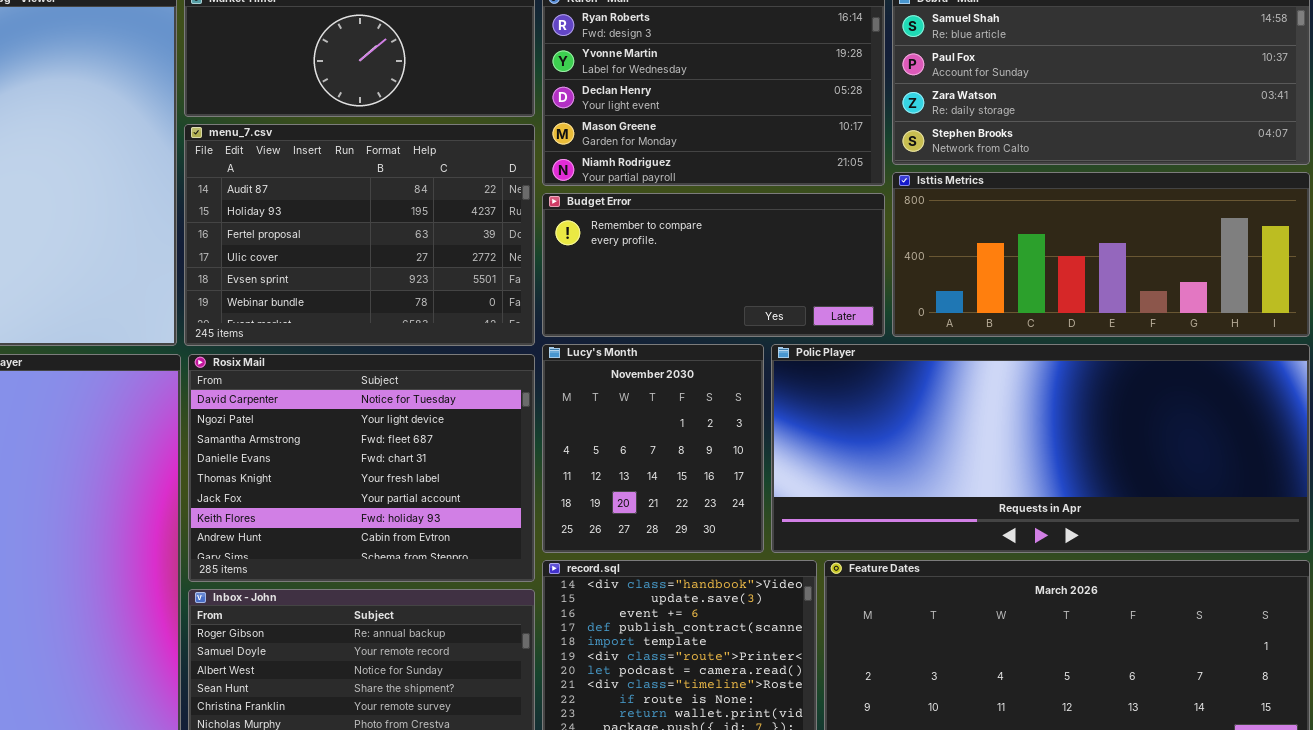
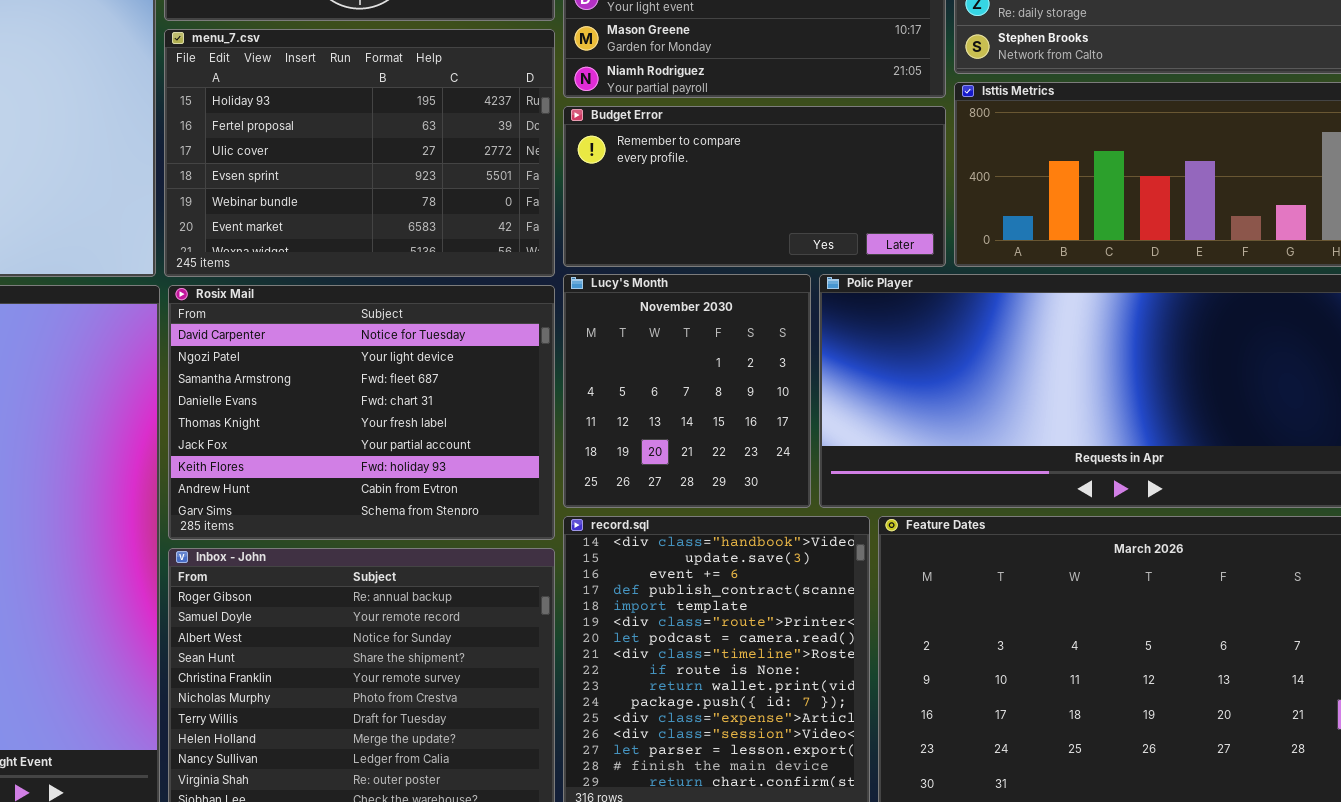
menu_7.csv: [184,124,535,346] -> [164,29,555,277], scrolled down 1 row

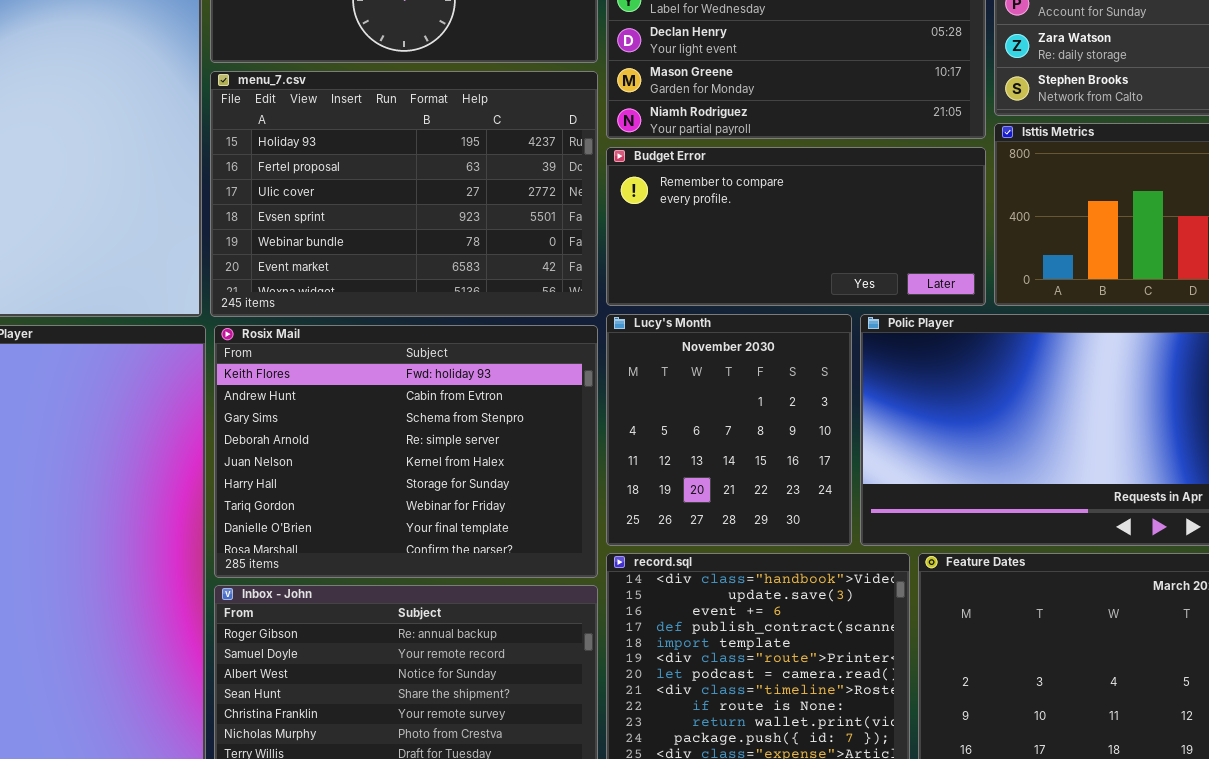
Rosix Mail: [168,285,555,540] -> [214,325,598,578], scrolled down 6 rows

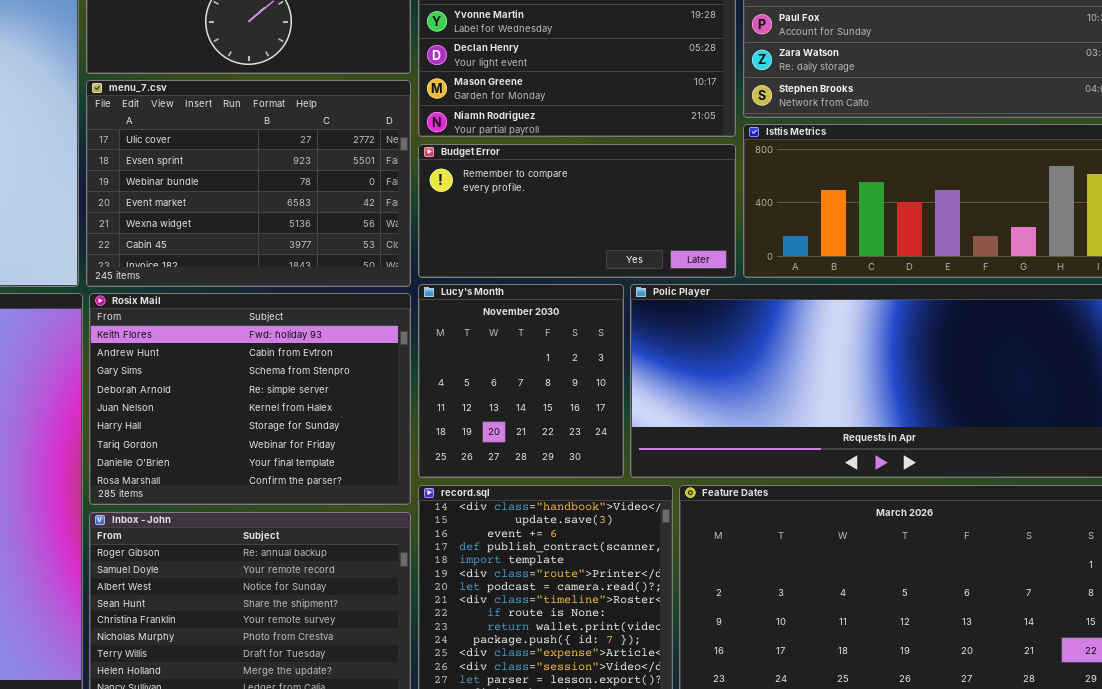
menu_7.csv: [210,71,598,317] -> [86,80,411,287], scrolled down 2 rows

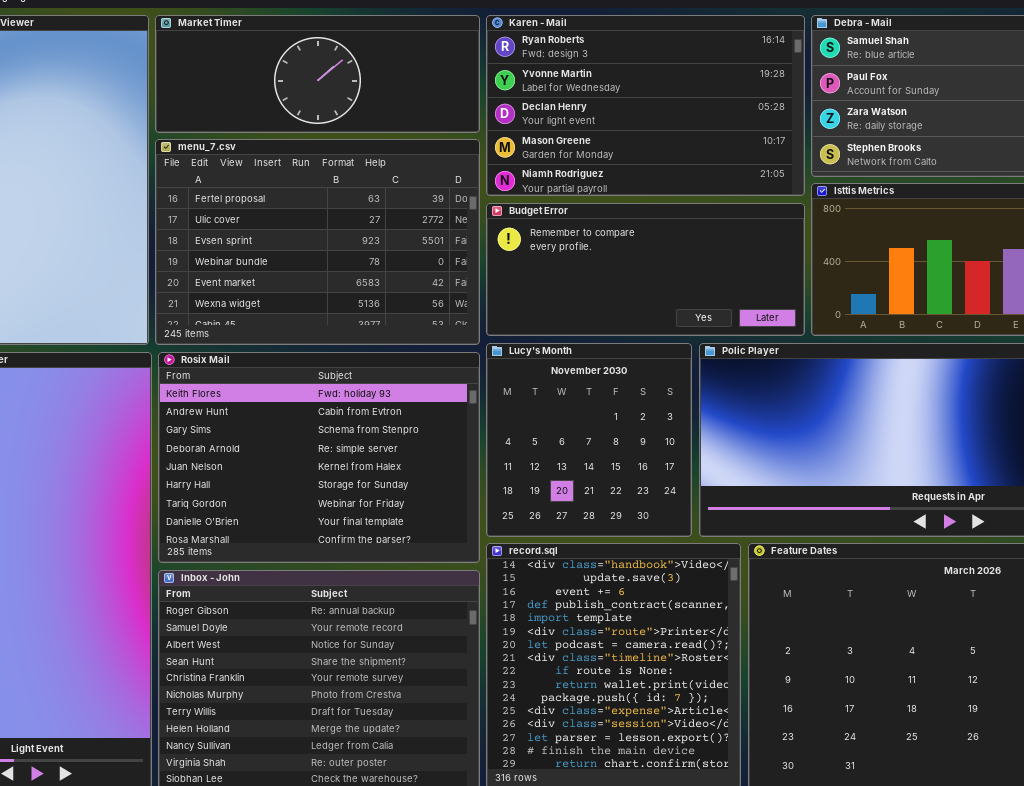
menu_7.csv: [86,80,411,287] -> [155,139,480,345], scrolled up 1 row

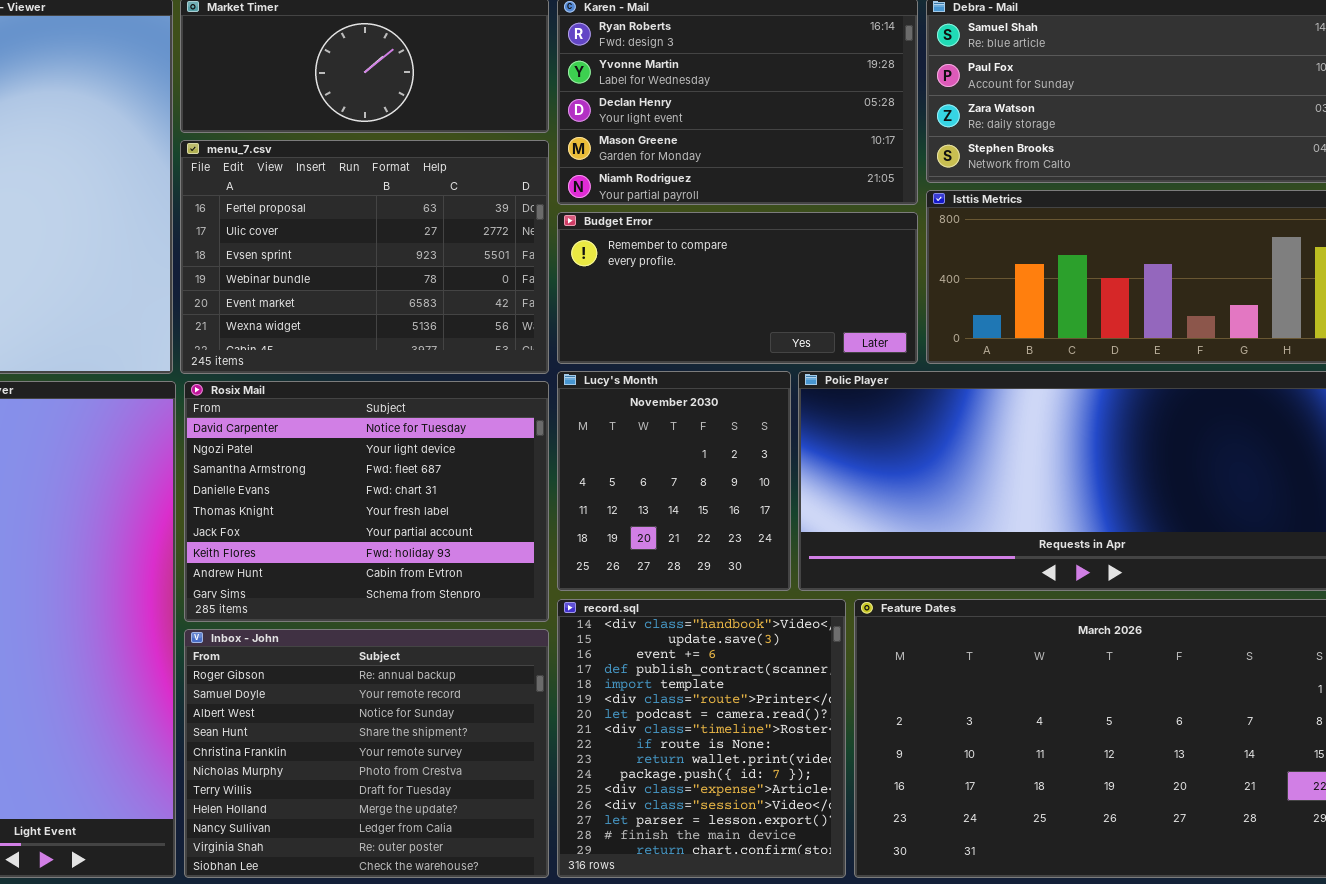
Rosix Mail: [158,352,480,563] -> [184,381,549,622], scrolled up 6 rows

